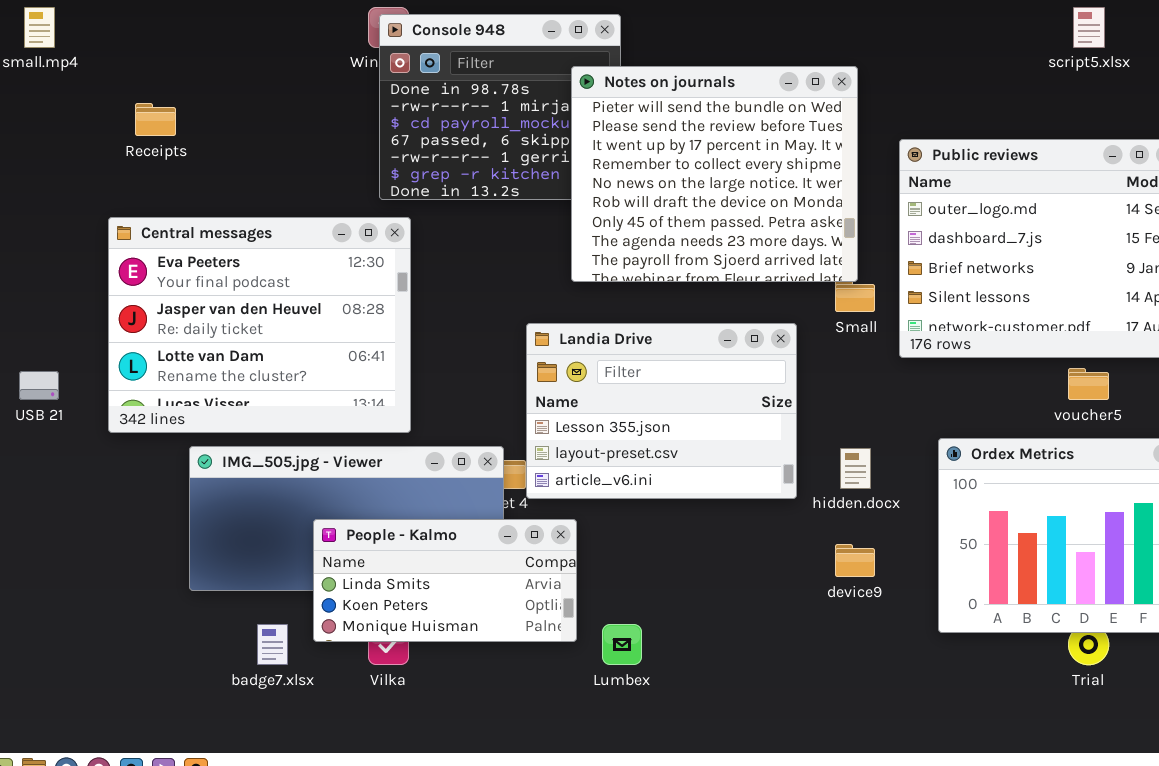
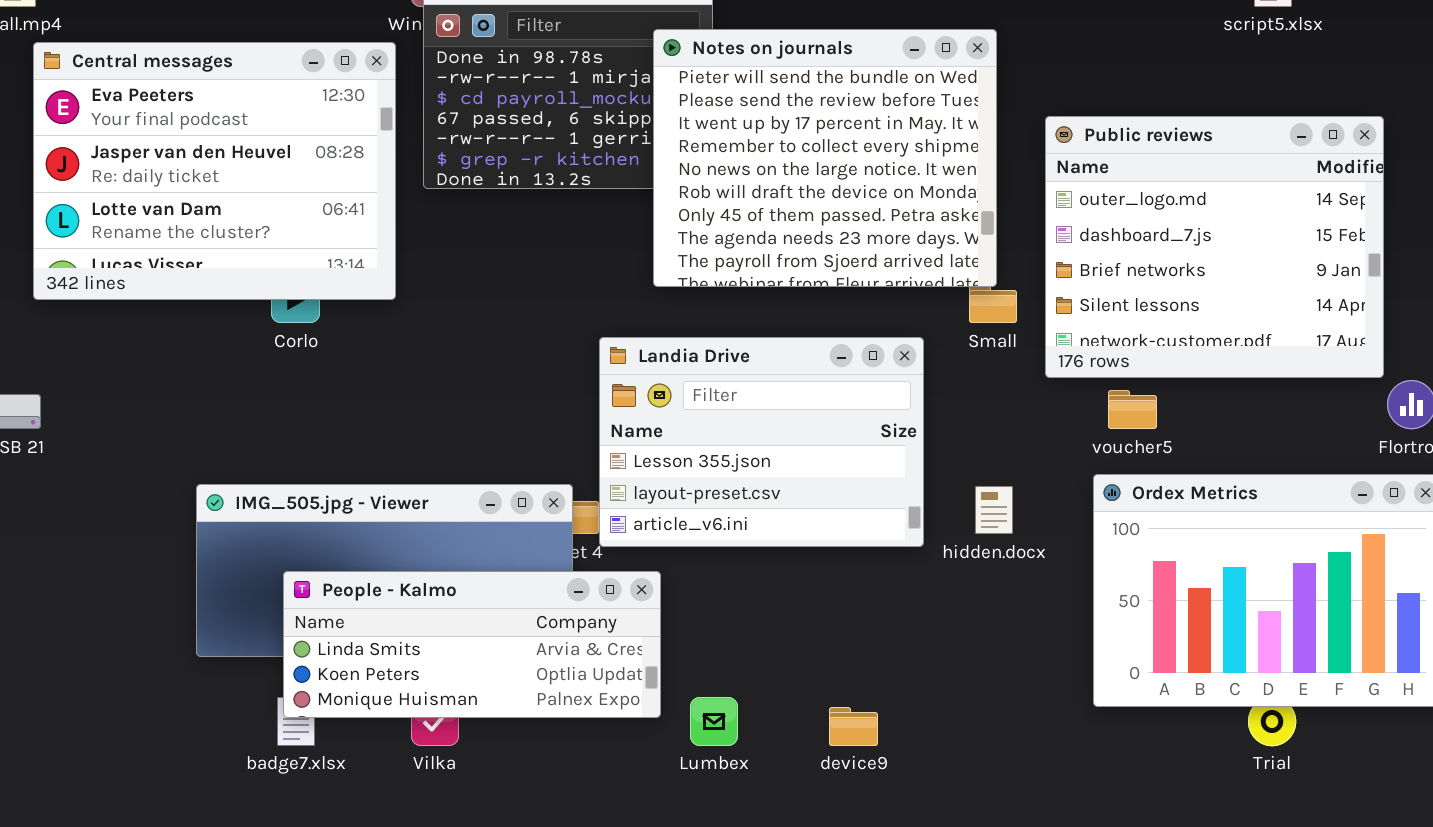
Central messages: [108,217,411,433] -> [33,42,396,300], moved
voucher5: [1068,368,1109,400] -> [1108,390,1157,429], moved
People - Kalmo: [313,519,577,642] -> [283,571,661,718], resized
device9: [835,544,875,577] -> [829,707,878,746], moved

